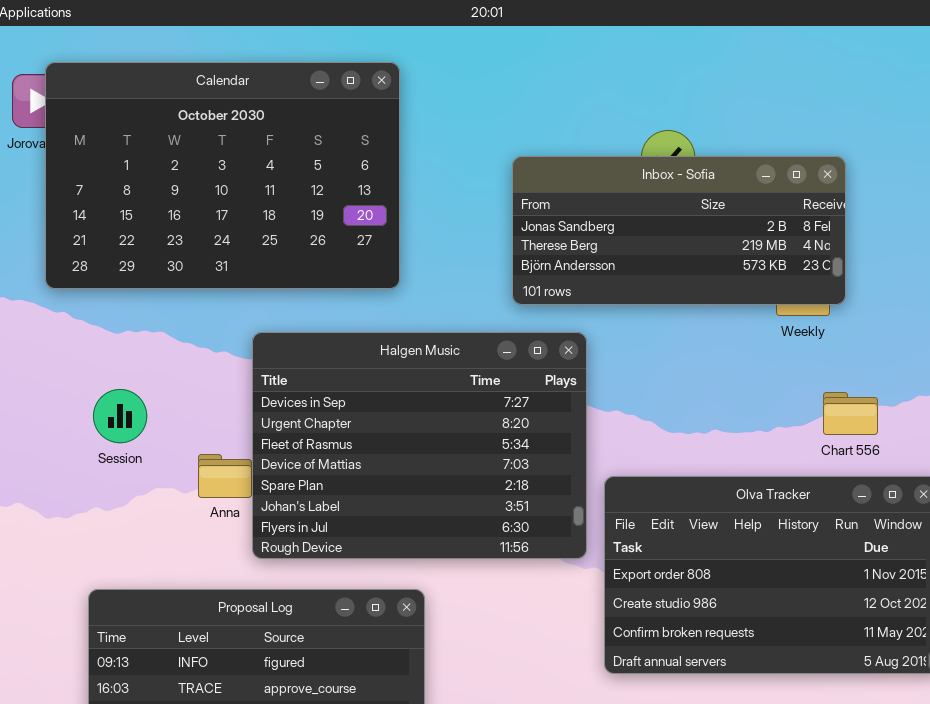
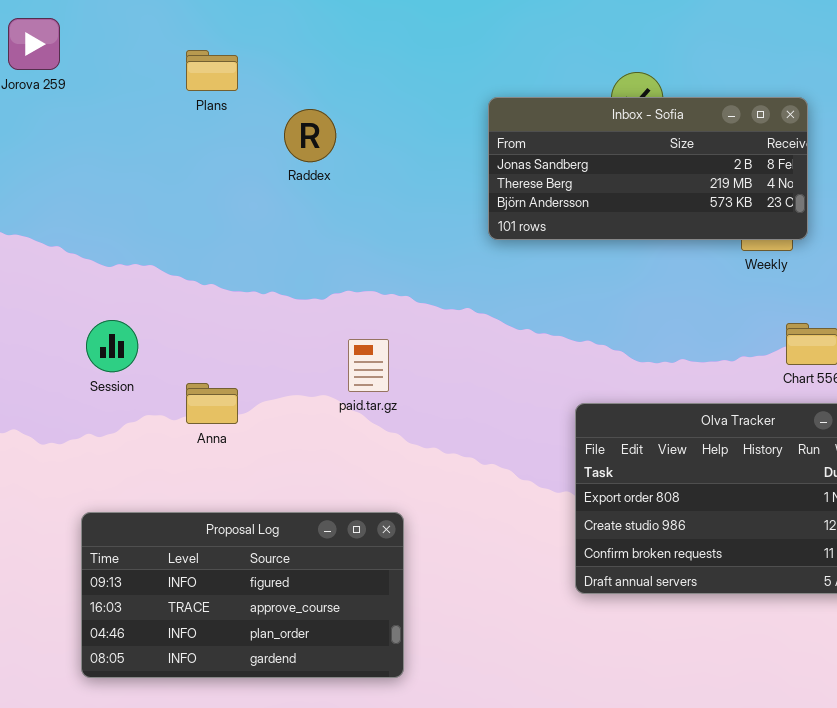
Calendar: [45,62,400,289] -> none, closed
Halgen Music: [252,332,587,559] -> none, closed

